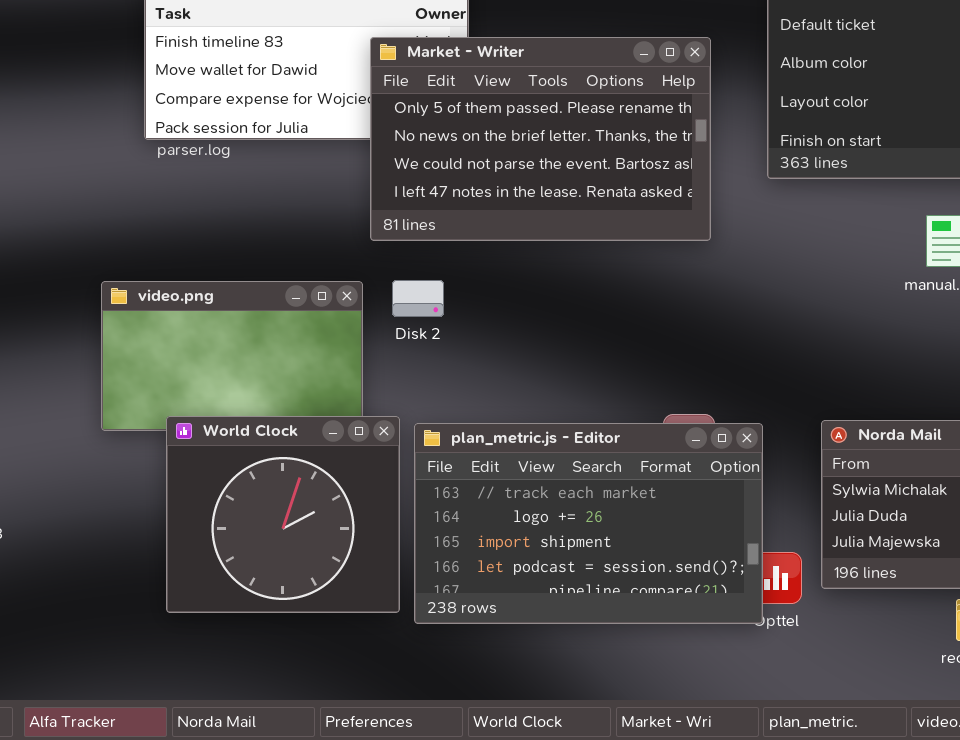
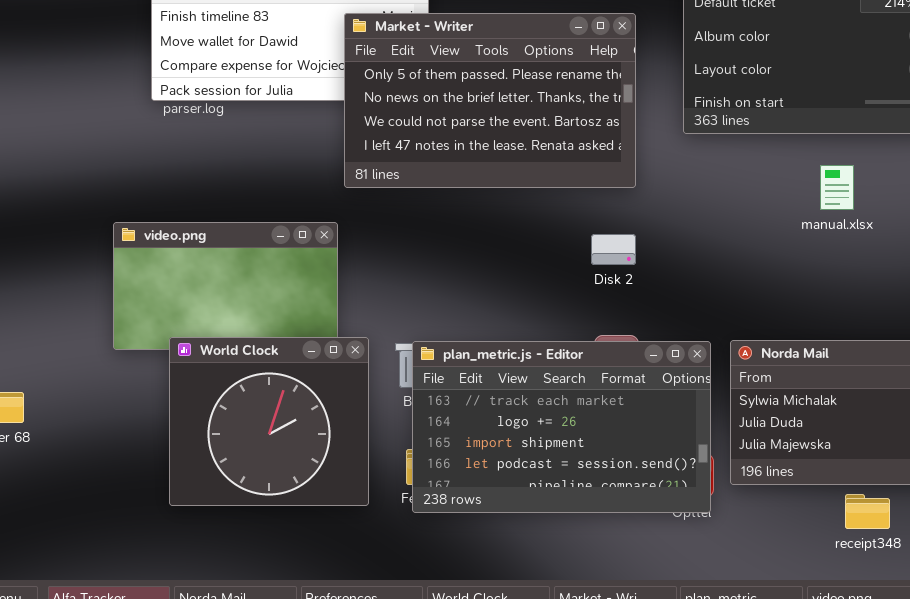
Disk 2: [392,280,444,317] -> [591,234,636,265], moved
plan_metric.js - Editor: [414,423,763,624] -> [412,341,711,513], moved

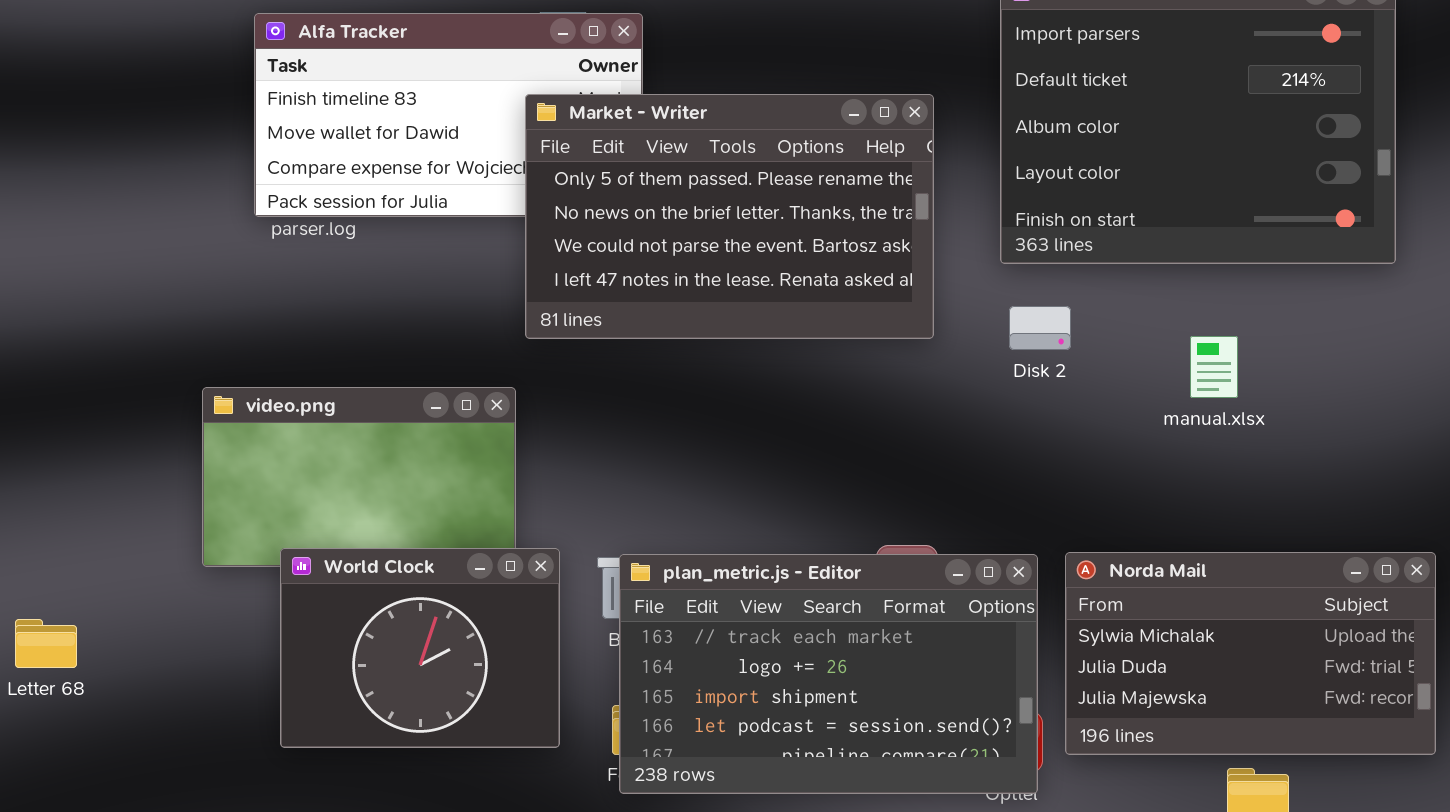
manual.xlsx: [820,165,854,210] -> [1190,336,1238,398], moved
Disk 2: [591,234,636,265] -> [1009,306,1071,350], moved
World Clock: [169,337,369,506] -> [280,548,560,748], resized

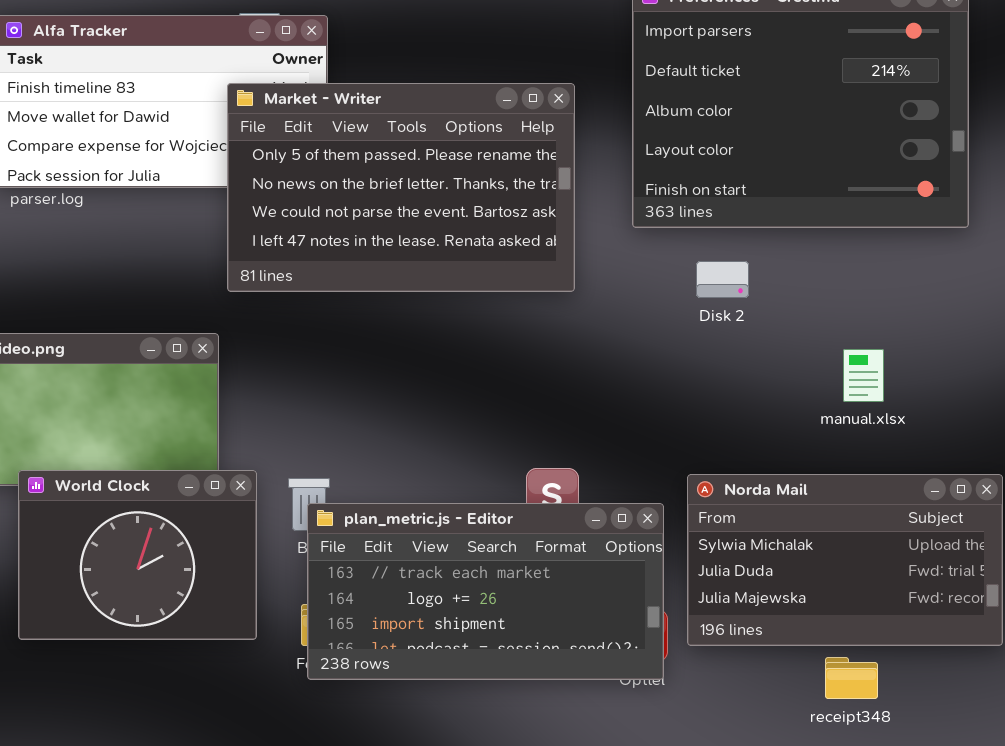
Disk 2: [1009,306,1071,350] -> [696,261,749,298], moved
manual.xlsx: [1190,336,1238,398] -> [843,349,884,402], moved
plan_metric.js - Editor: [619,554,1038,794] -> [307,503,664,680], resized

